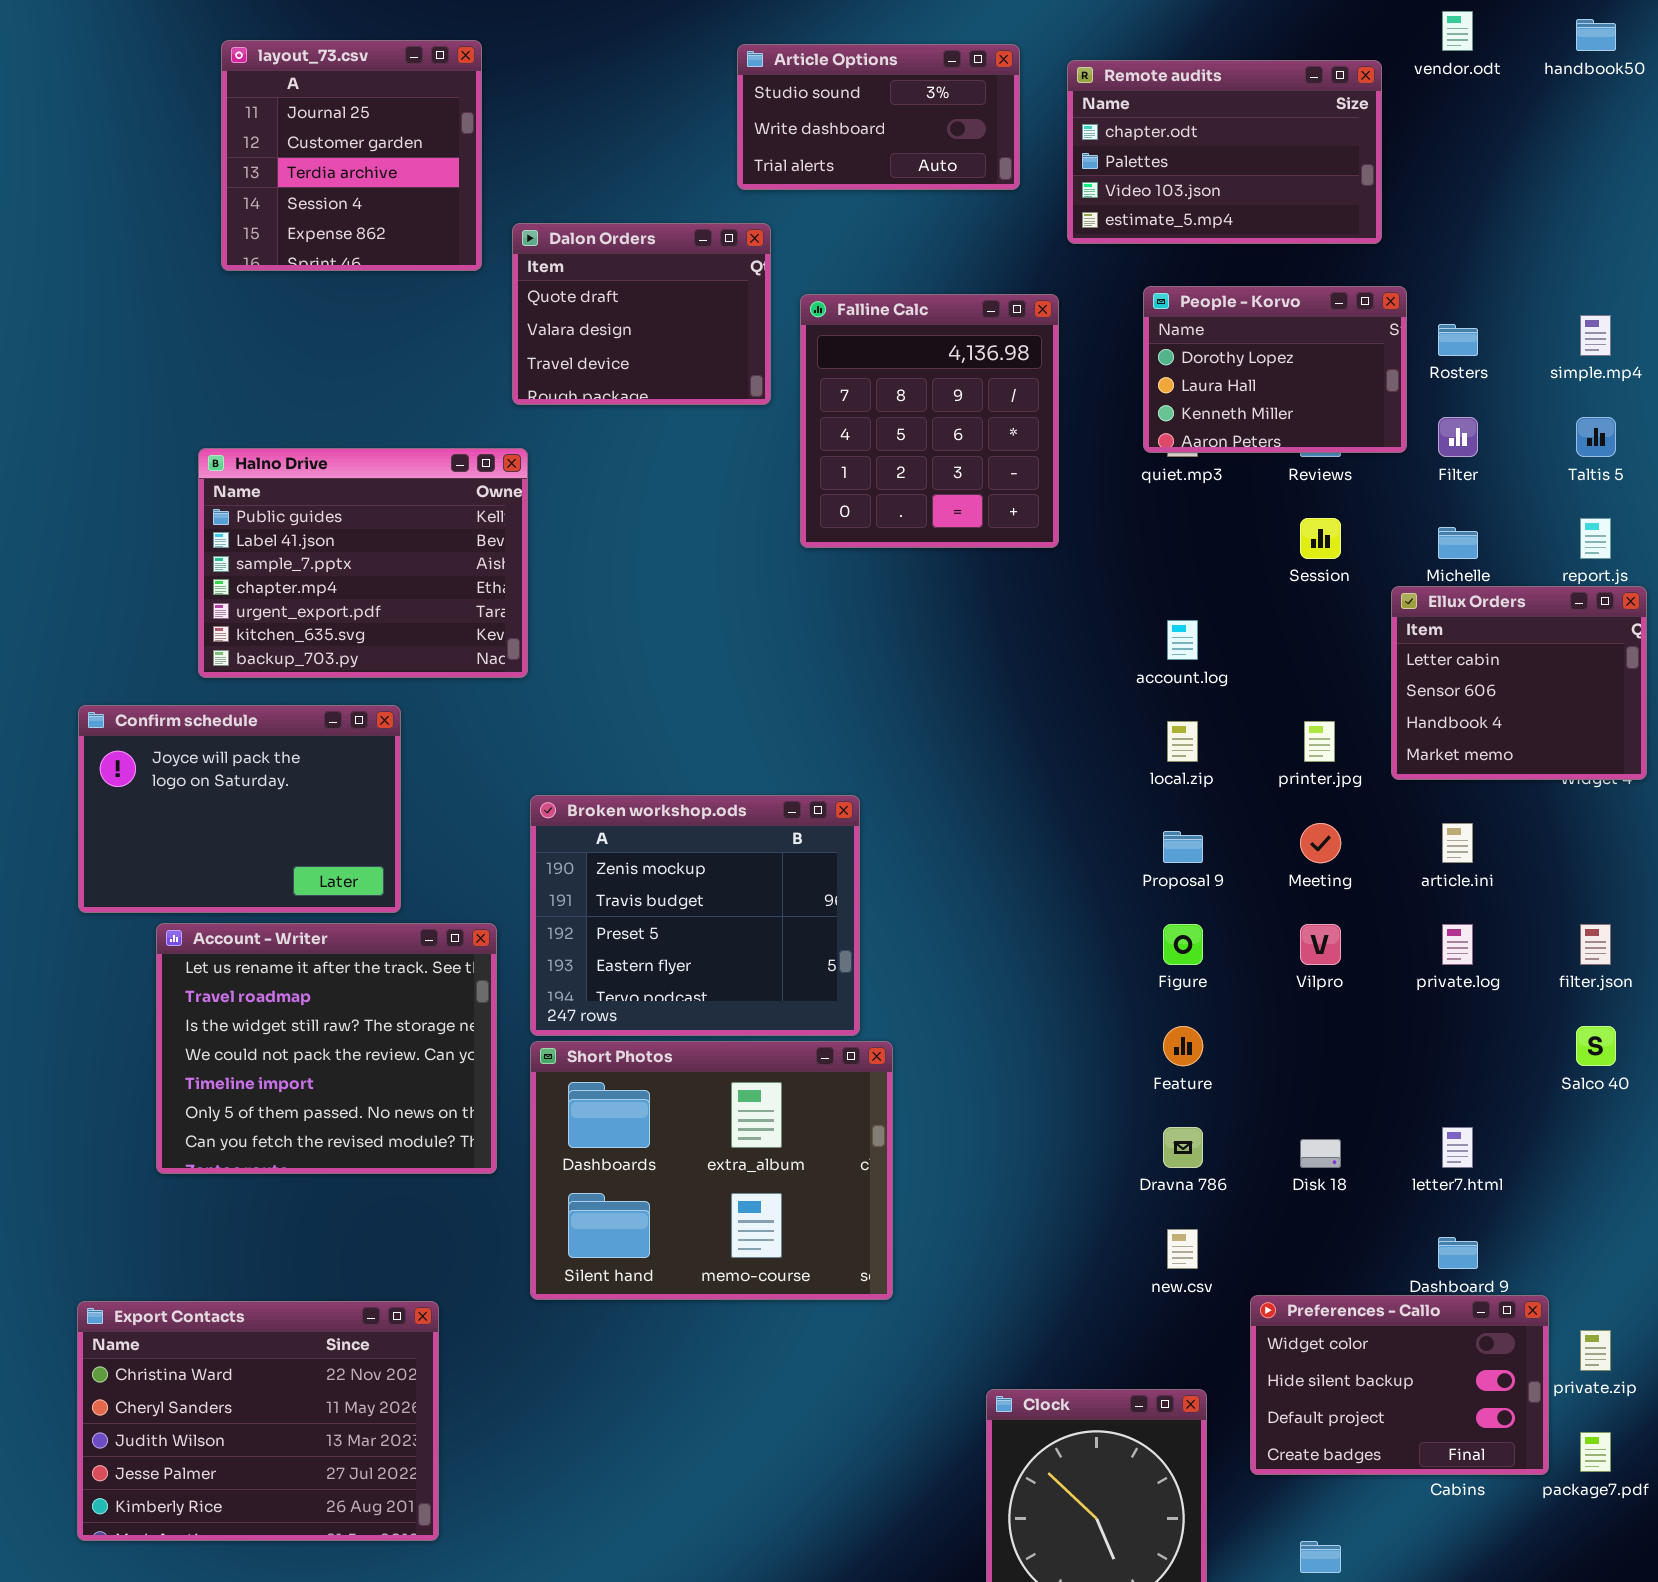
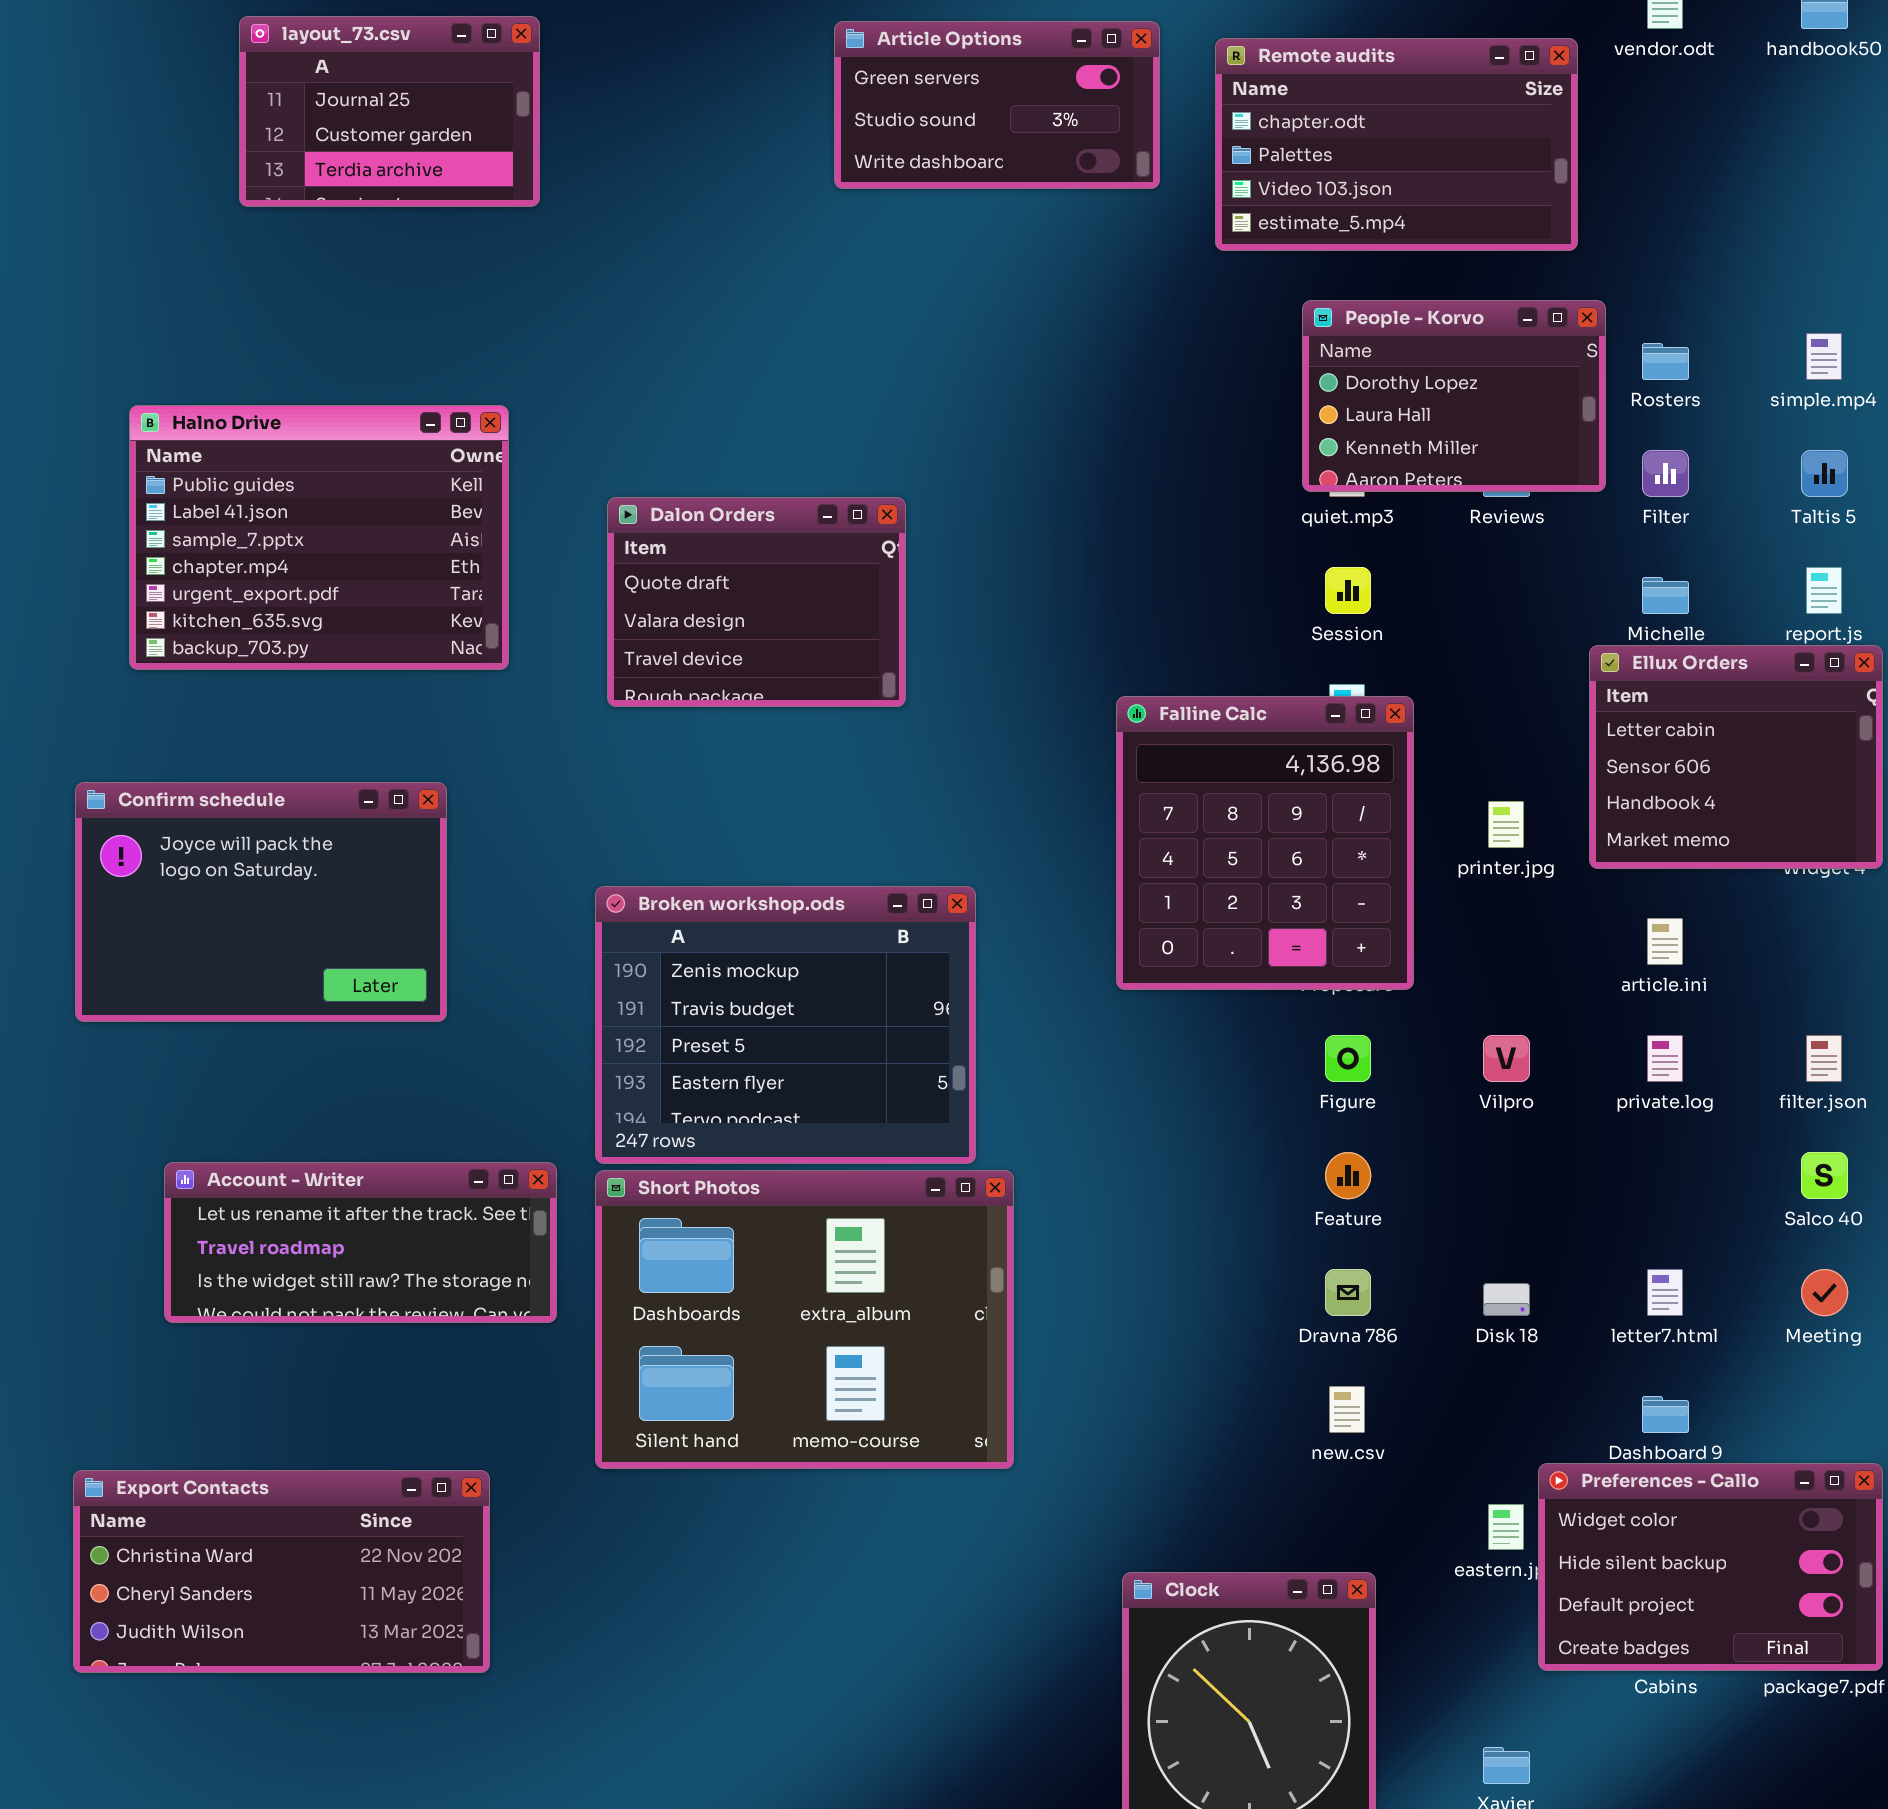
layout_73.csv: [221,40,482,271] -> [239,16,540,207], resized
Article Options: [737,44,1020,190] -> [834,21,1160,189], scrolled up 1 row
Dalon Orders: [512,223,771,405] -> [607,497,906,707], moved
Falline Calc: [800,294,1059,548] -> [1116,696,1414,990], moved
Halno Drive: [198,448,528,678] -> [129,405,509,670], moved
Session: [1300,518,1341,559] -> [1325,567,1371,614], moved
Meeting: [1300,823,1341,863] -> [1801,1269,1848,1316], moved
Account - Writer: [156,923,497,1174] -> [164,1162,557,1323], resized
Preferences - Callo: [1250,1295,1549,1475] -> [1538,1463,1883,1671], moved
Export Contacts: [77,1301,439,1541] -> [73,1470,490,1673], resized

